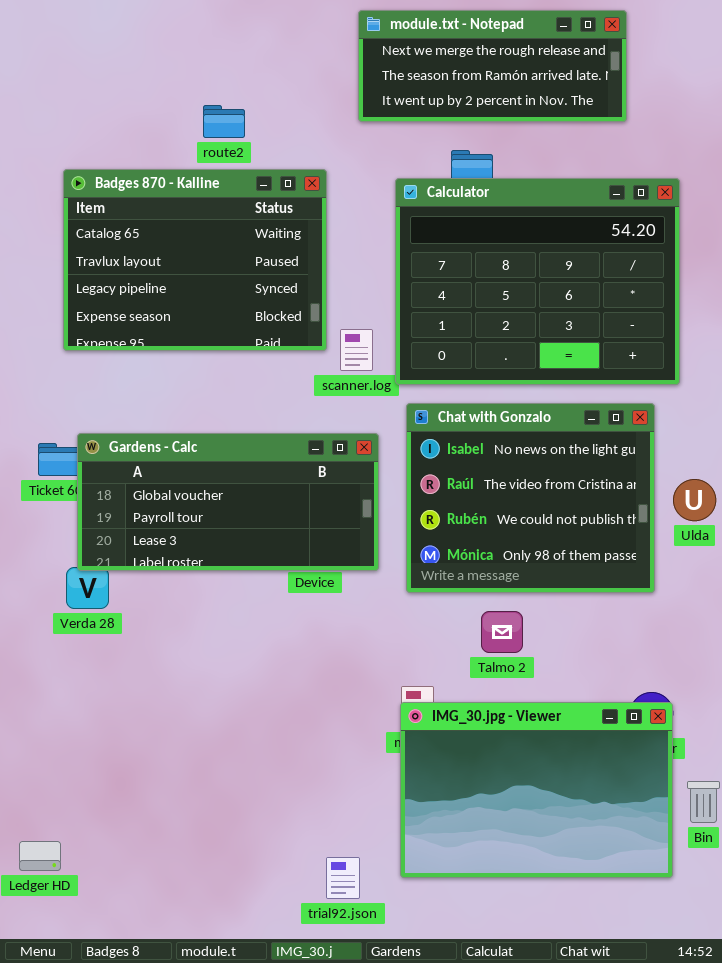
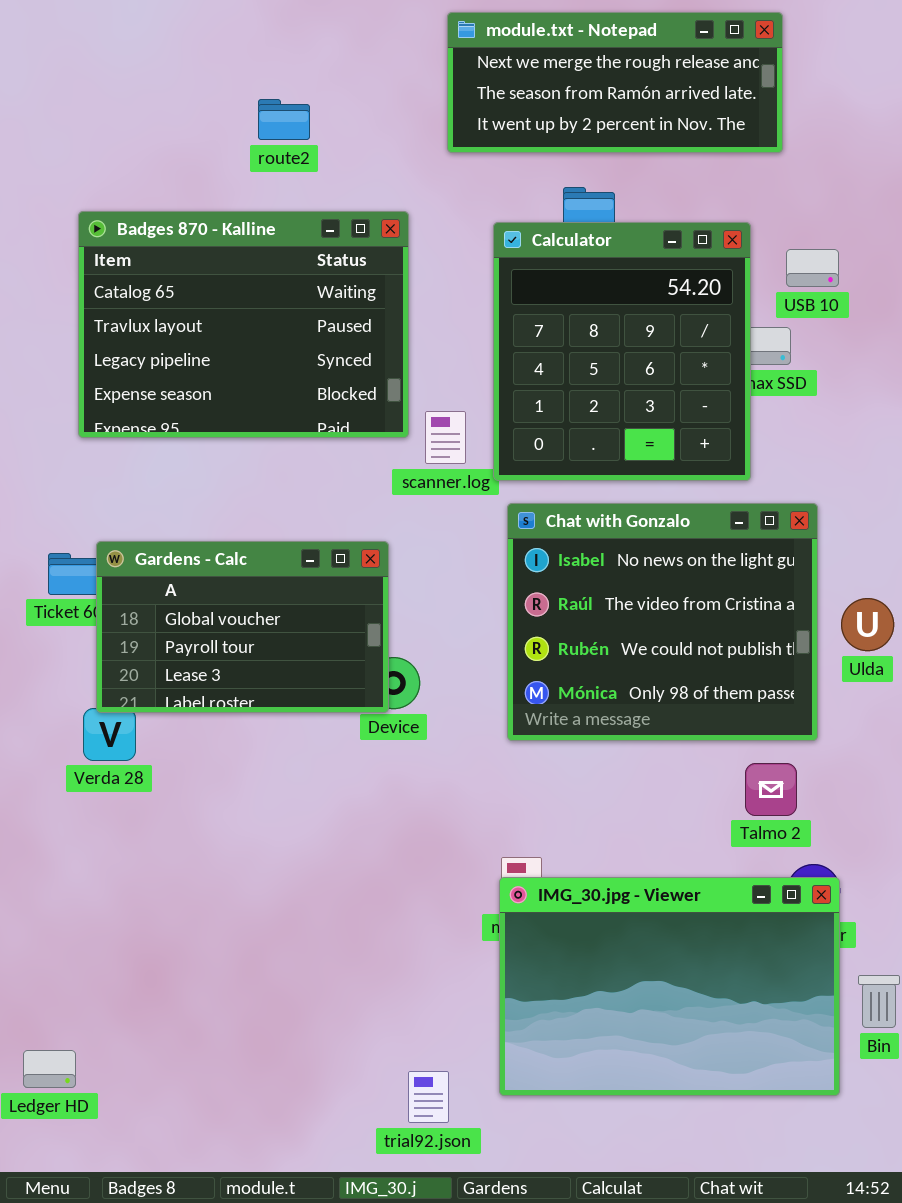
route2: [203,105,245,138] -> [258,99,310,140], moved
Calculator: [395,178,680,385] -> [493,222,751,481], resized
Gardens - Calc: [77,433,379,571] -> [96,541,389,713], resized
Talmo 2: [481,611,523,653] -> [745,763,797,816], moved

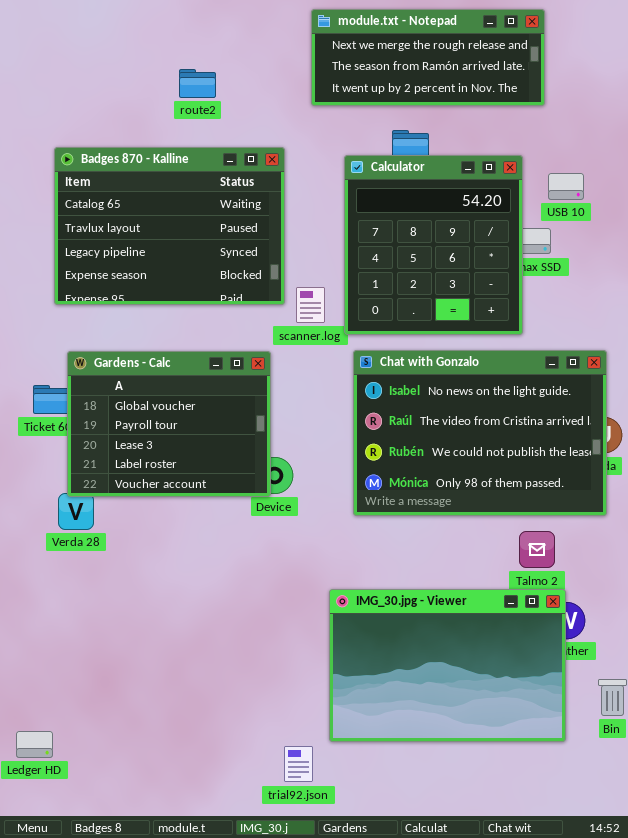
Chat with Gonzalo: [507,503,818,741] -> [353,350,607,516], resized
Gardens - Calc: [96,541,389,713] -> [67,351,271,497], resized
IMG_30.jpg - Viewer: [499,877,840,1096] -> [329,589,566,742], moved

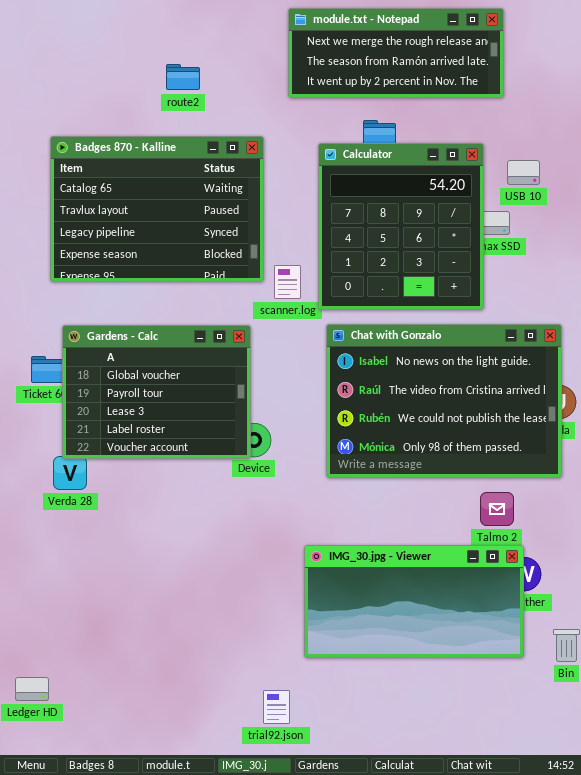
IMG_30.jpg - Viewer: [329,589,566,742] -> [304,545,524,658], resized

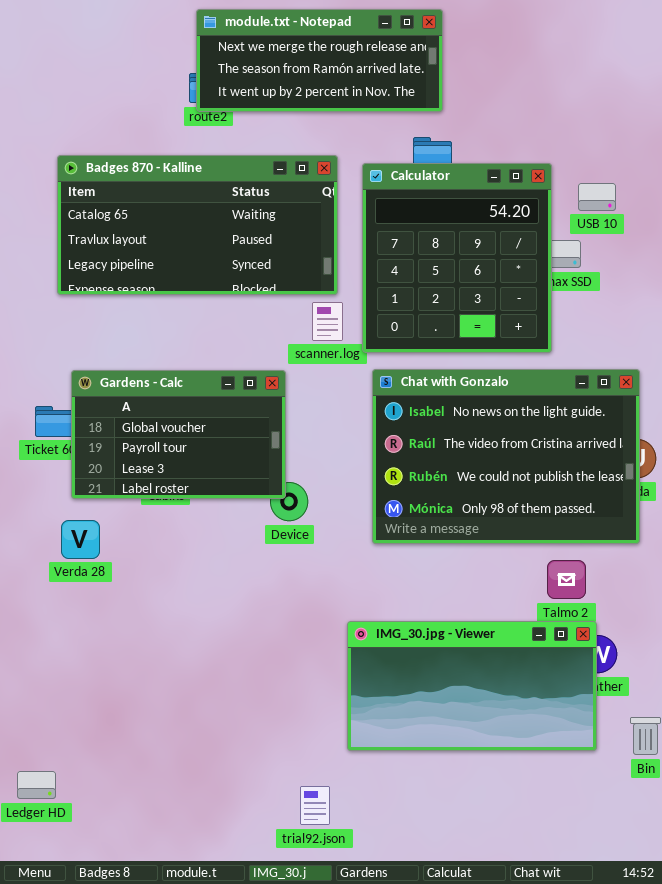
module.txt - Notepad: [288,8,504,98] -> [196,9,443,112], moved
Badges 870 - Kalline: [50,136,264,282] -> [57,155,338,295], resized
Gardens - Calc: [62,325,251,459] -> [71,370,286,499], resized

